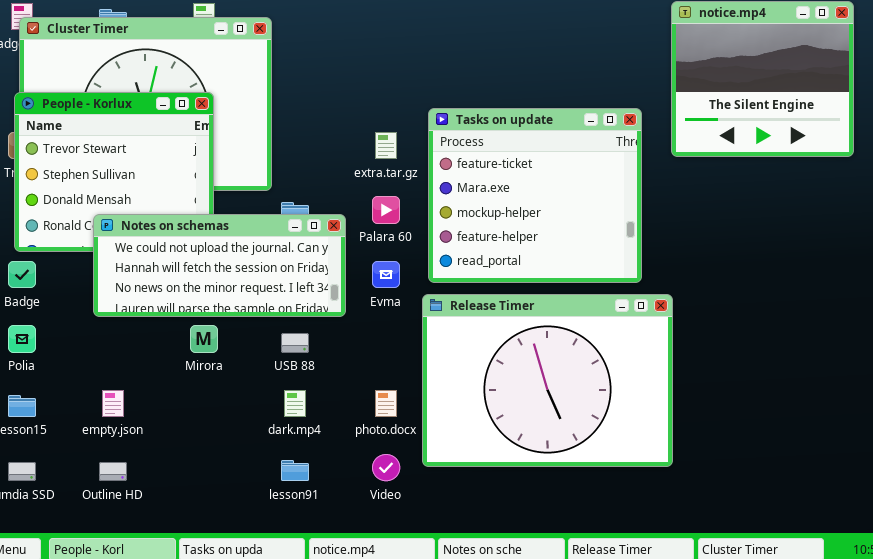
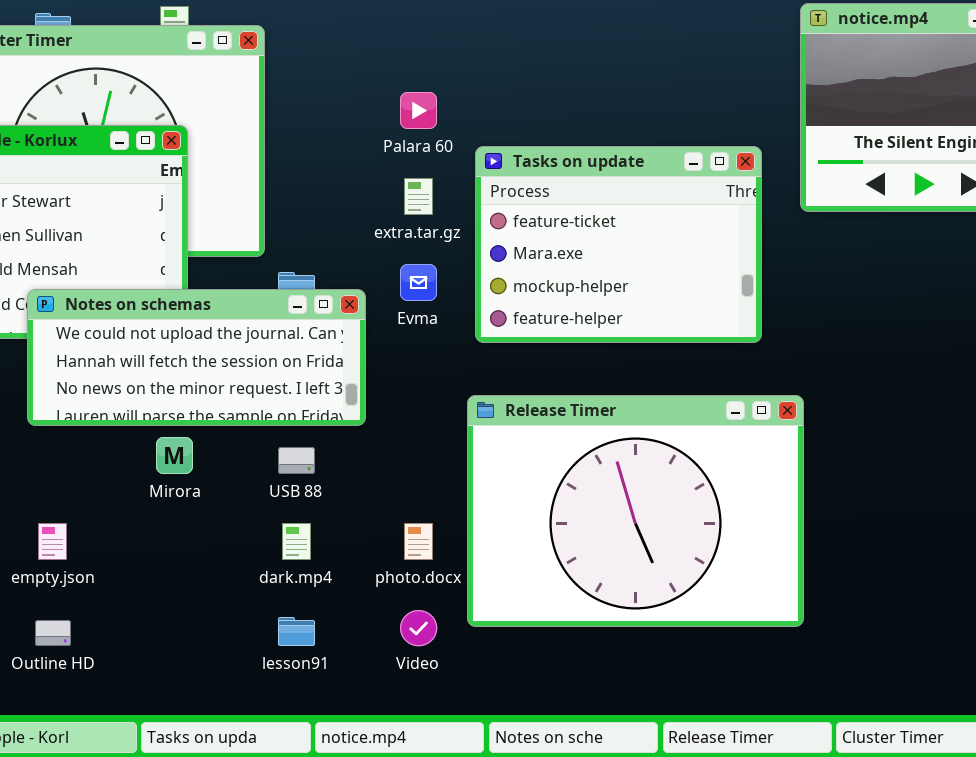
Tasks on update: [428,108,642,283] -> [475,146,762,343], resized
Palara 60: [372,196,400,224] -> [400,92,437,129], moved
Evma: [372,261,400,288] -> [400,264,437,301], moved

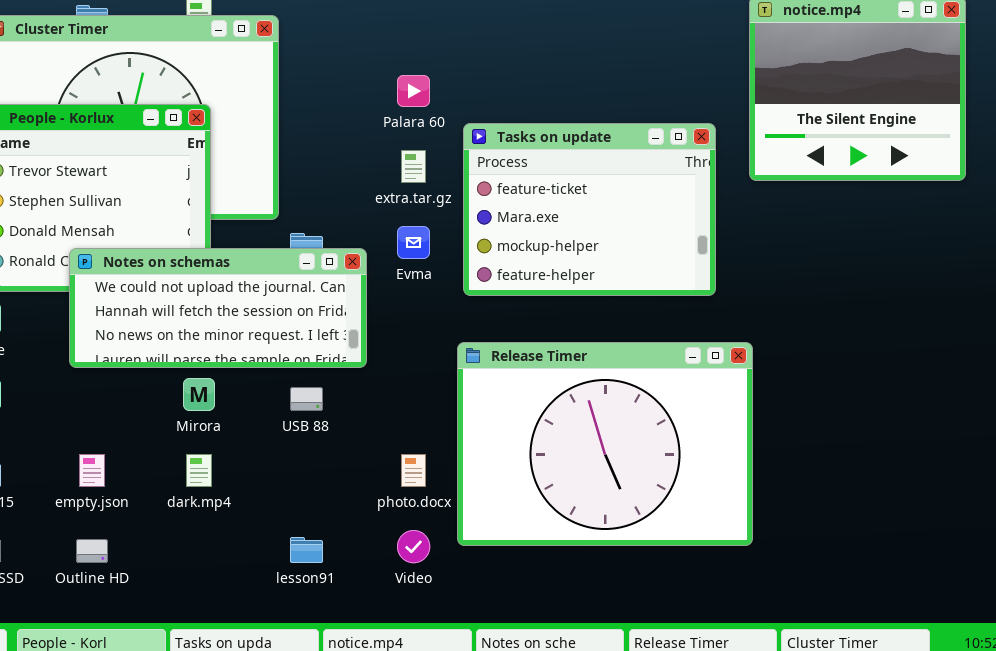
dark.mp4: [282,523,311,560] -> [186,454,212,487], moved

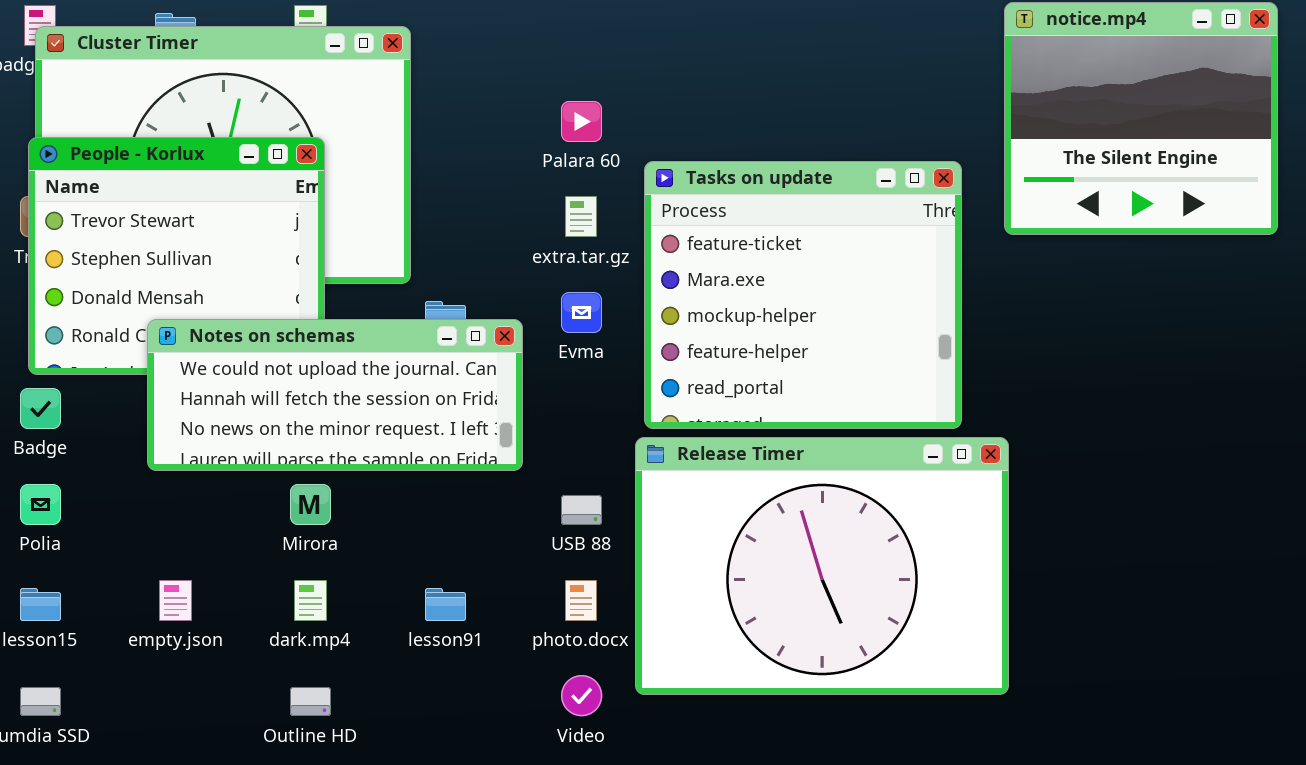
Tasks on update: [463,123,716,296] -> [644,161,962,429], resized
USB 88: [290,387,323,411] -> [561,495,602,525], moved
lesson91: [290,537,323,563] -> [425,588,466,621], moved
Outline HD: [76,539,108,563] -> [290,687,331,716], moved

